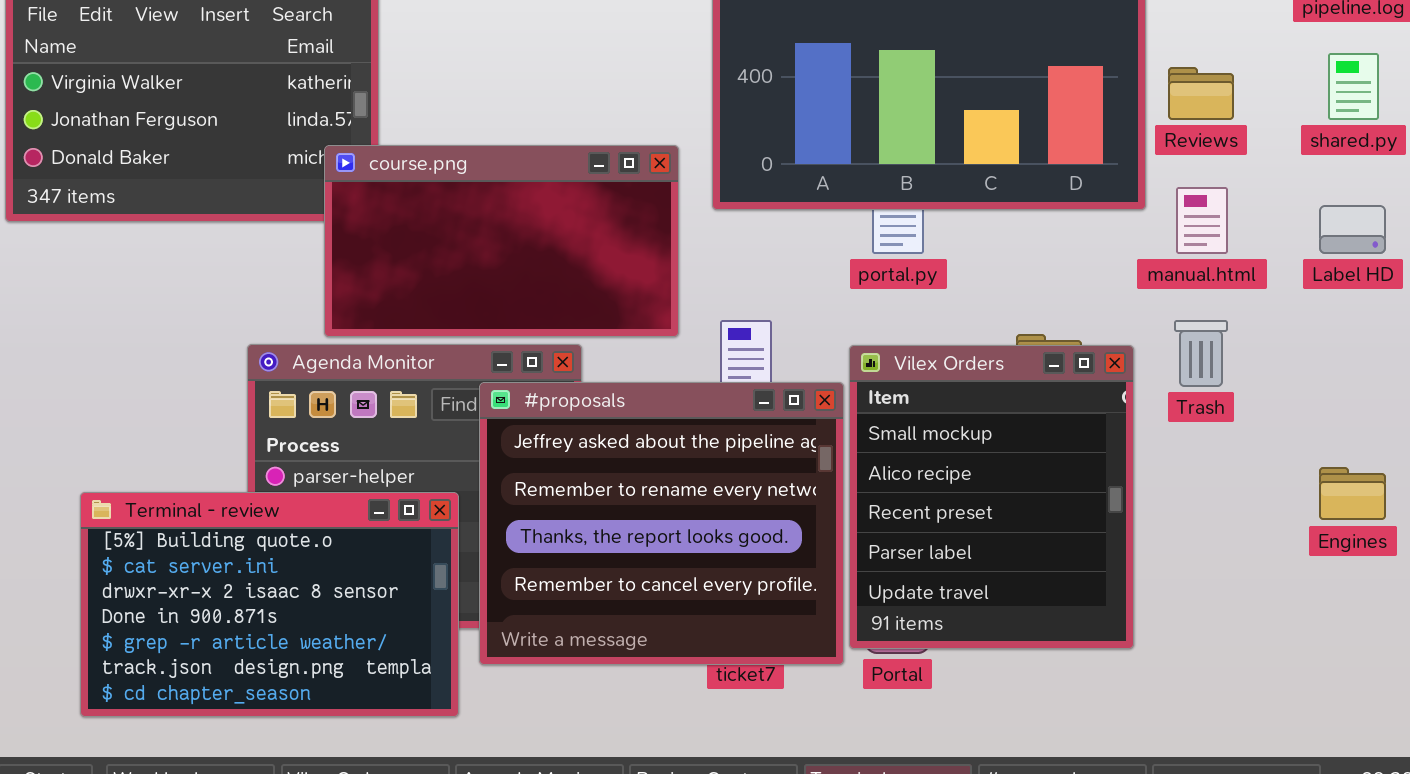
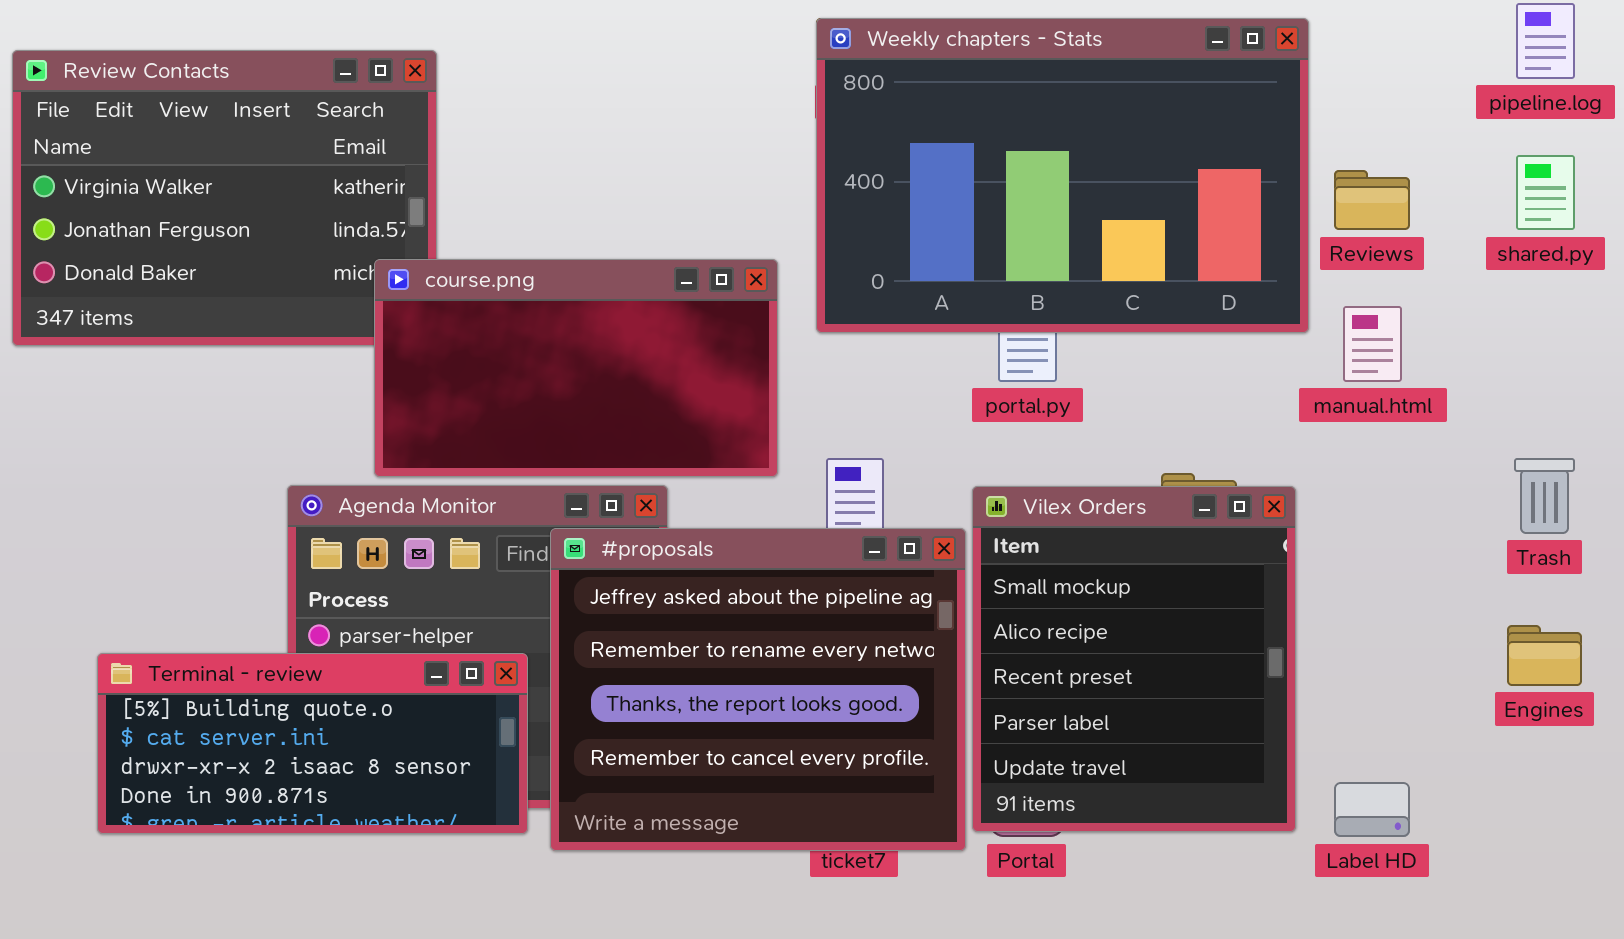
Label HD: [1319,205,1386,254] -> [1334,782,1410,837], moved
Trash: [1174,320,1228,387] -> [1514,458,1575,534], moved
Terminal - review: [80,492,459,717] -> [97,653,528,834], resized

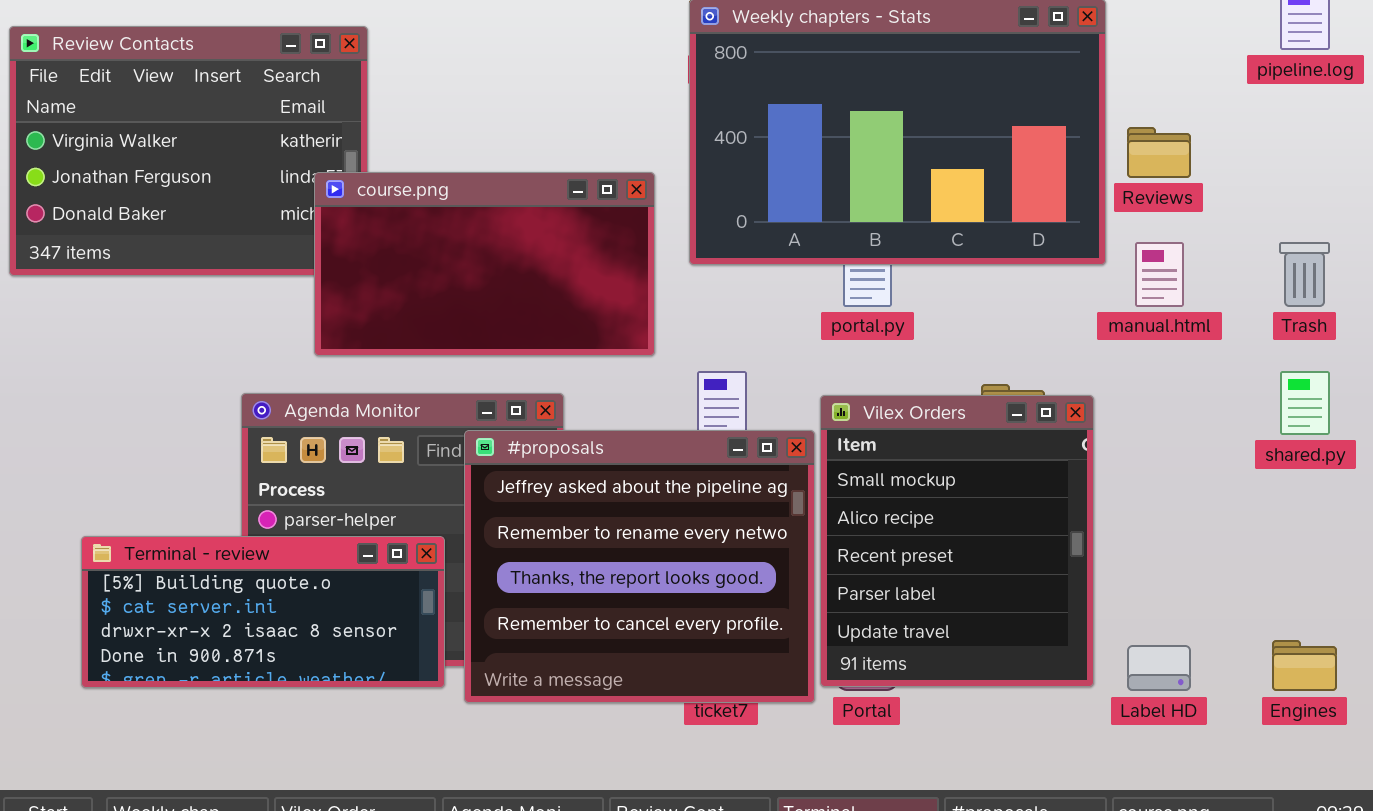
shared.py: [1516,155,1575,230] -> [1280,371,1330,435], moved
course.png: [374,259,778,477] -> [314,172,655,356], moved
Trash: [1514,458,1575,534] -> [1279,242,1330,307], moved
Engines: [1507,625,1582,686] -> [1272,640,1337,691], moved

